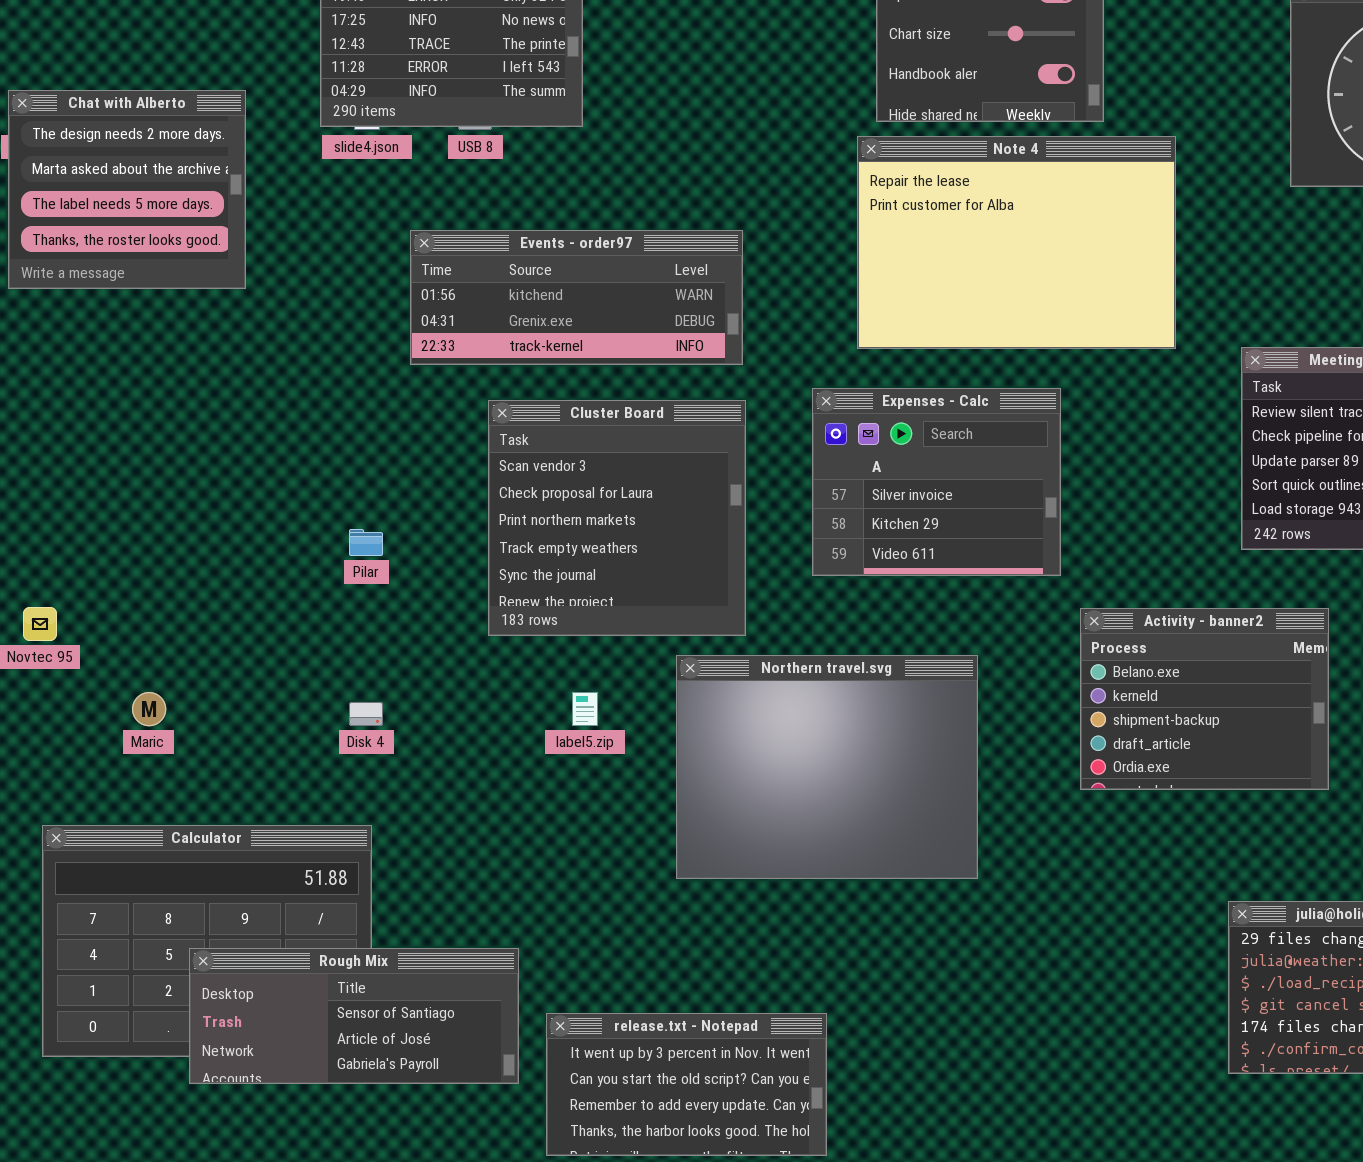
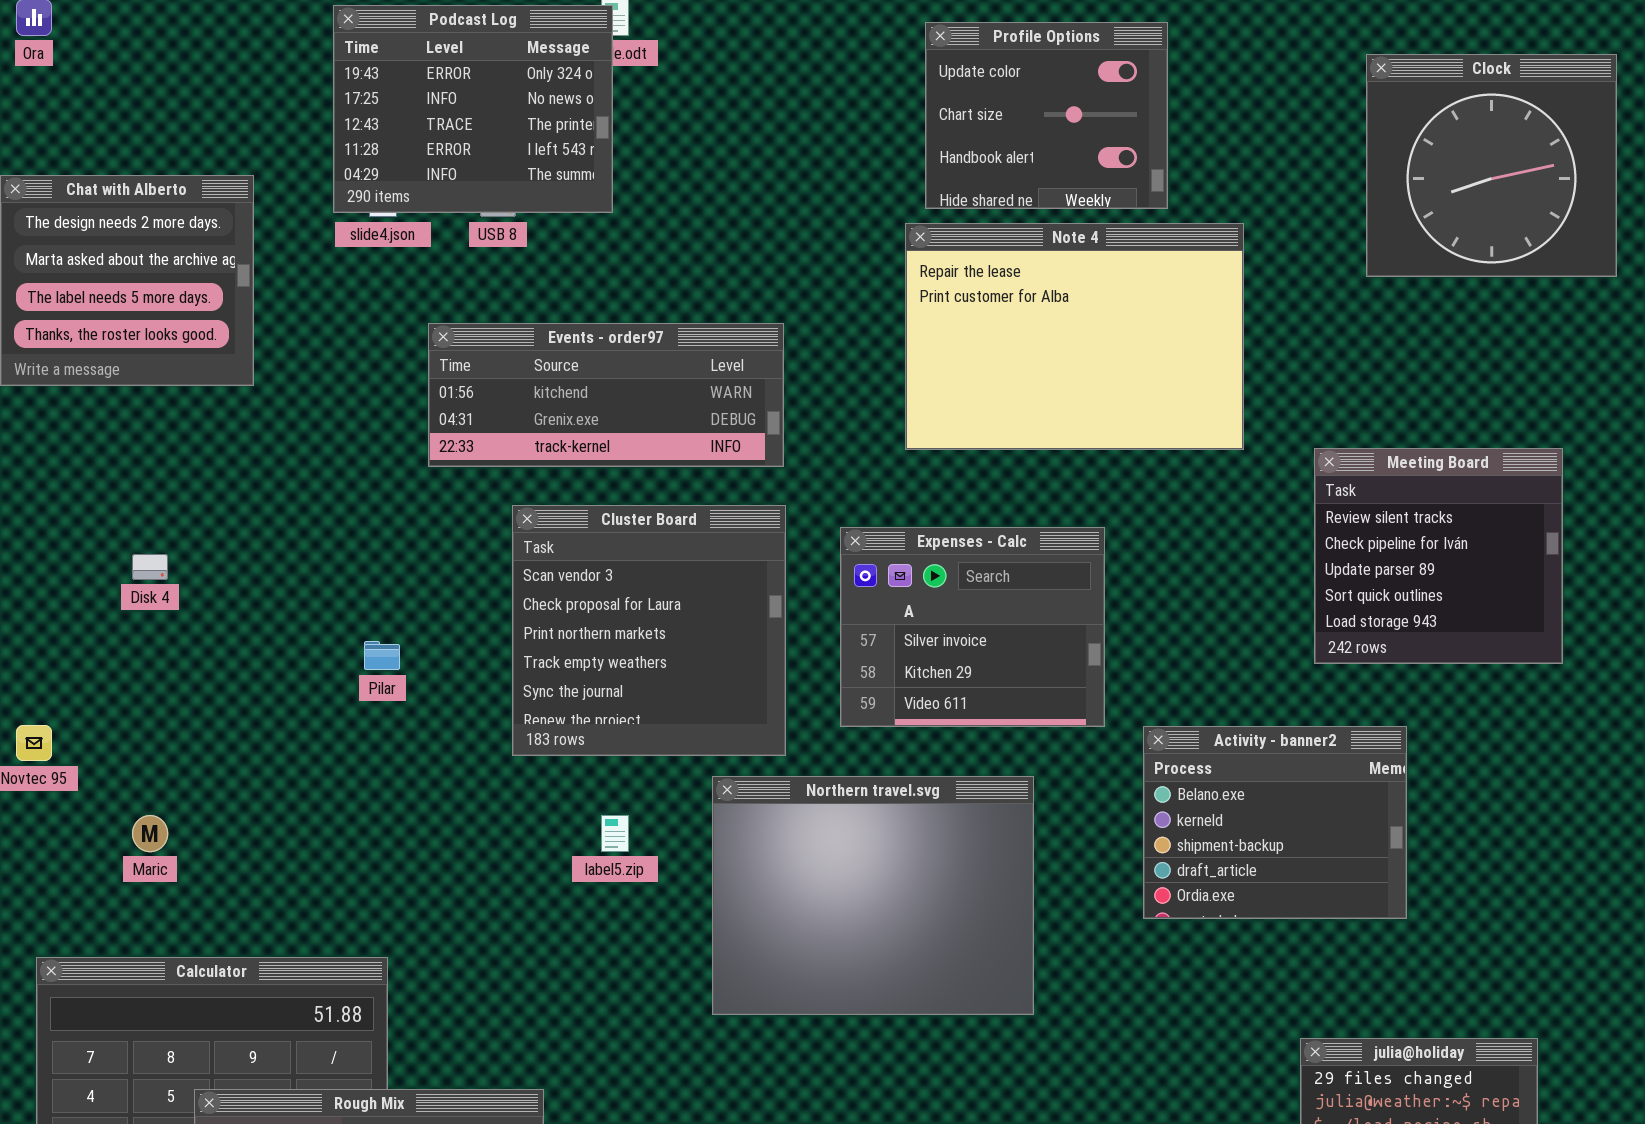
Expenses - Calc: [812,388,1061,576] -> [840,527,1105,727], moved
Disk 4: [349,702,383,726] -> [132,554,168,580], moved

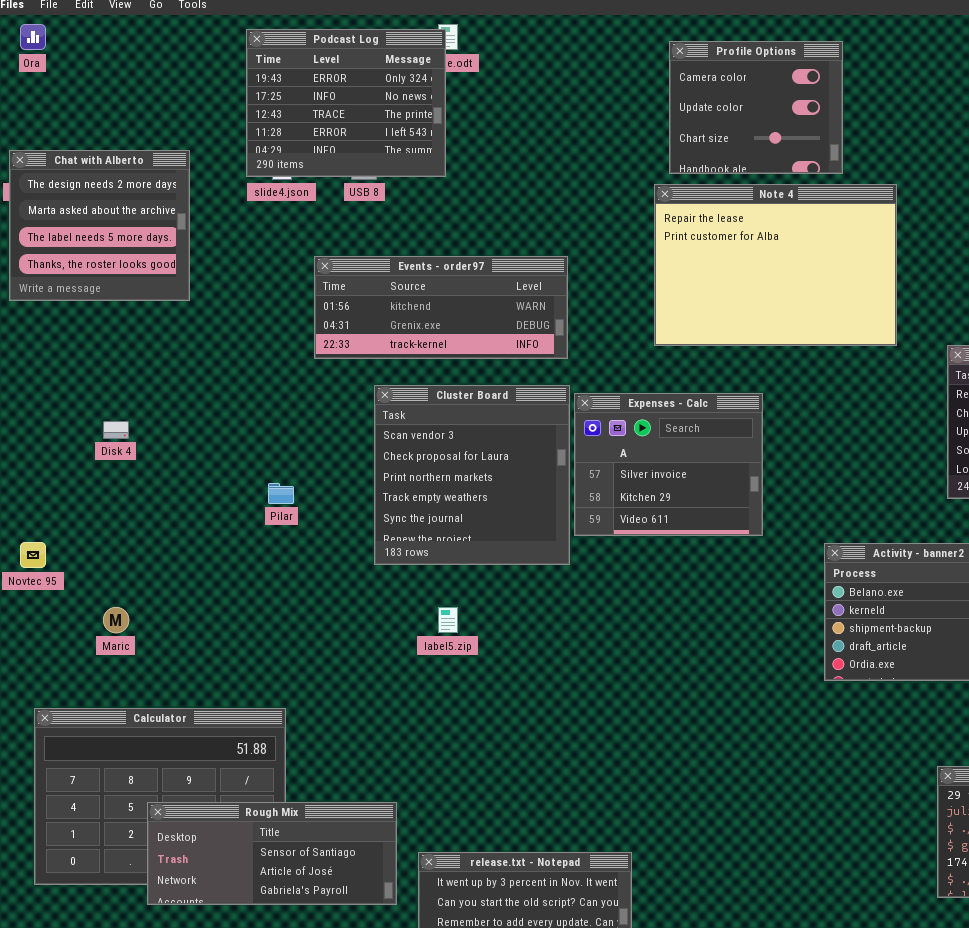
Profile Options: [925,22,1168,209] -> [669,41,843,174], scrolled up 1 row
Expenses - Calc: [840,527,1105,727] -> [574,393,763,536], moved
Northern travel.svg: [712,776,1034,1015] -> none, closed

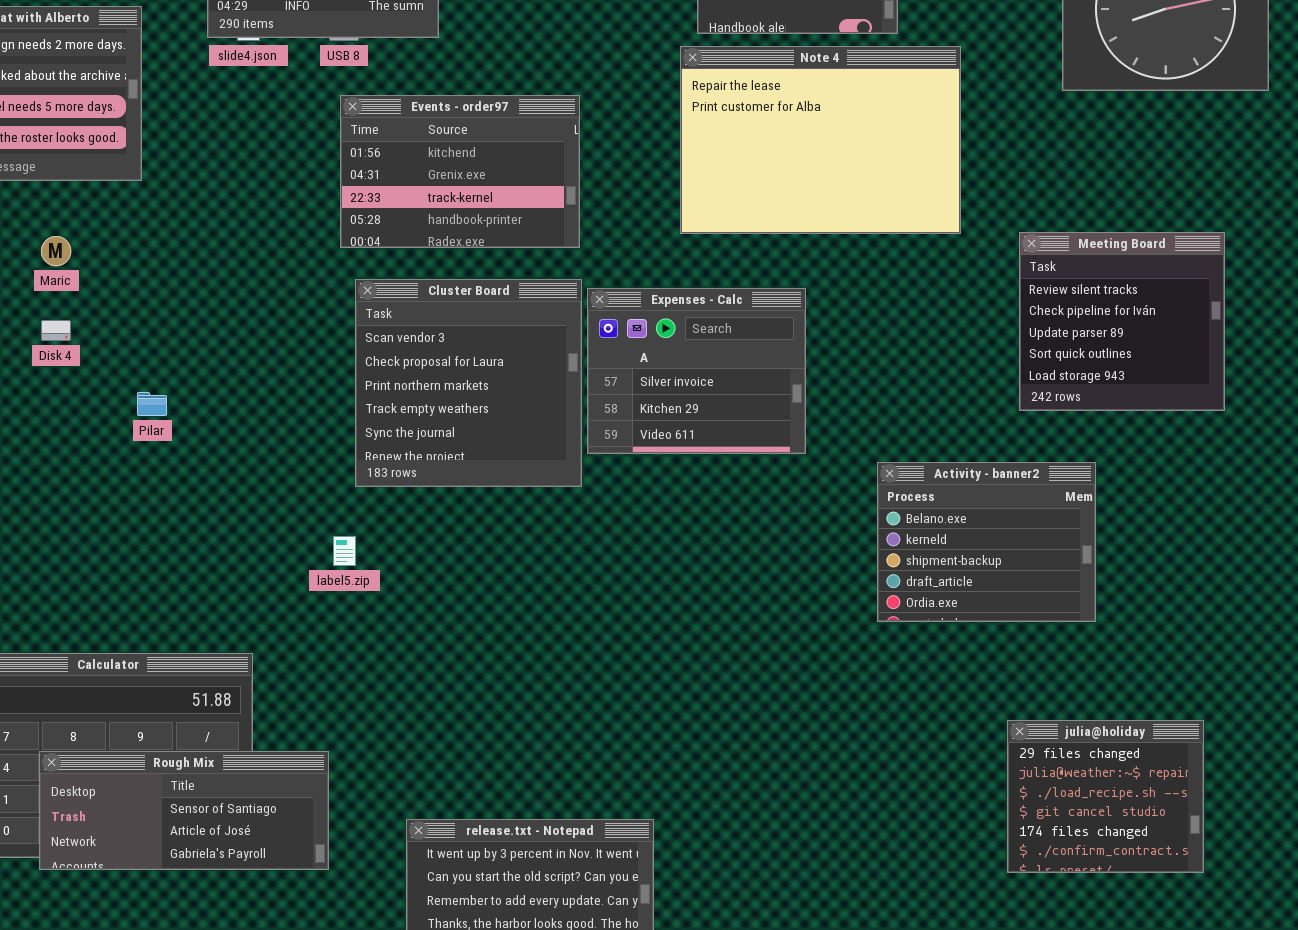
Events - order97: [314,256,568,359] -> [340,95,580,248], resized
Pilar: [268,483,294,504] -> [137,392,167,416], moved
Maric: [103,607,129,633] -> [41,236,71,266], moved
label5.zip: [438,607,458,633] -> [333,536,356,566], moved
Rough Mix: [147,802,397,905] -> [39,751,329,870], moved

